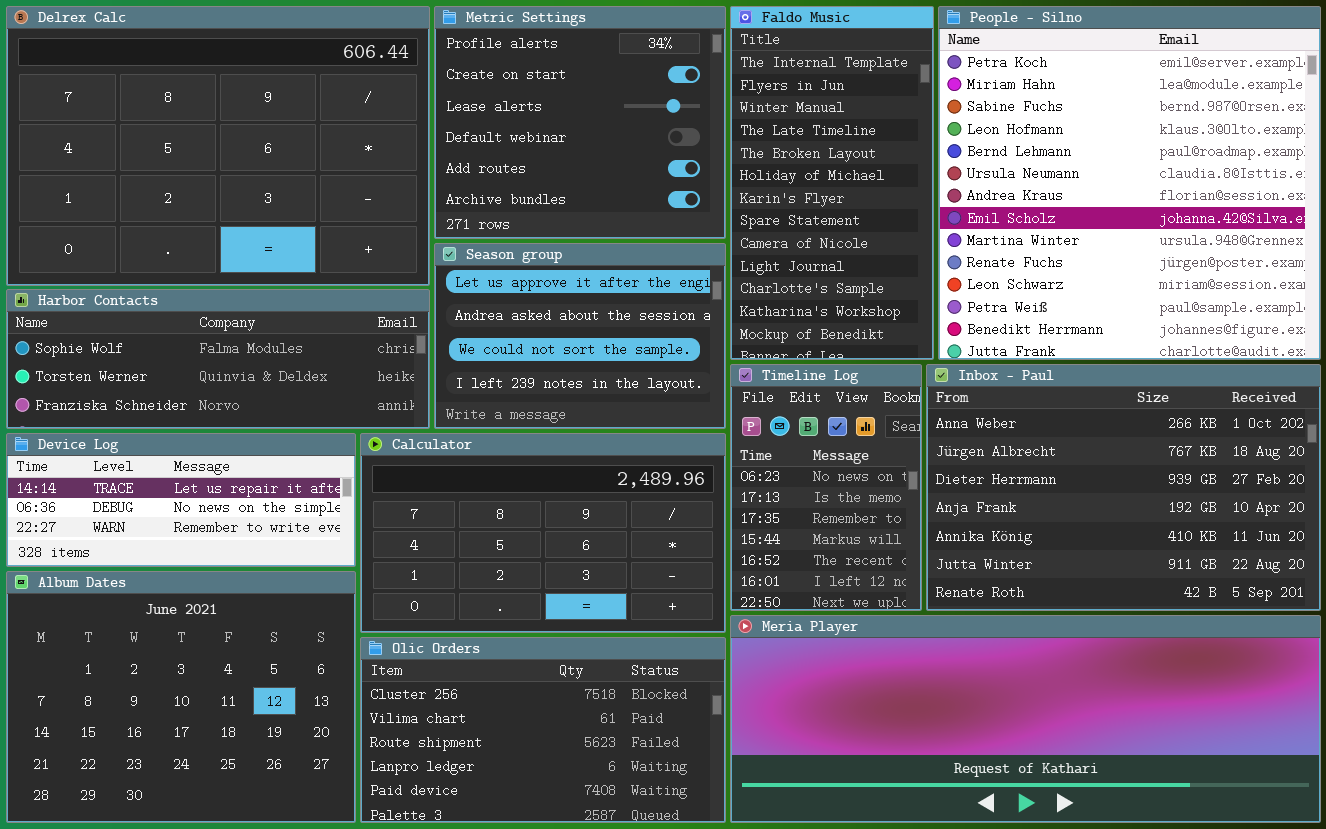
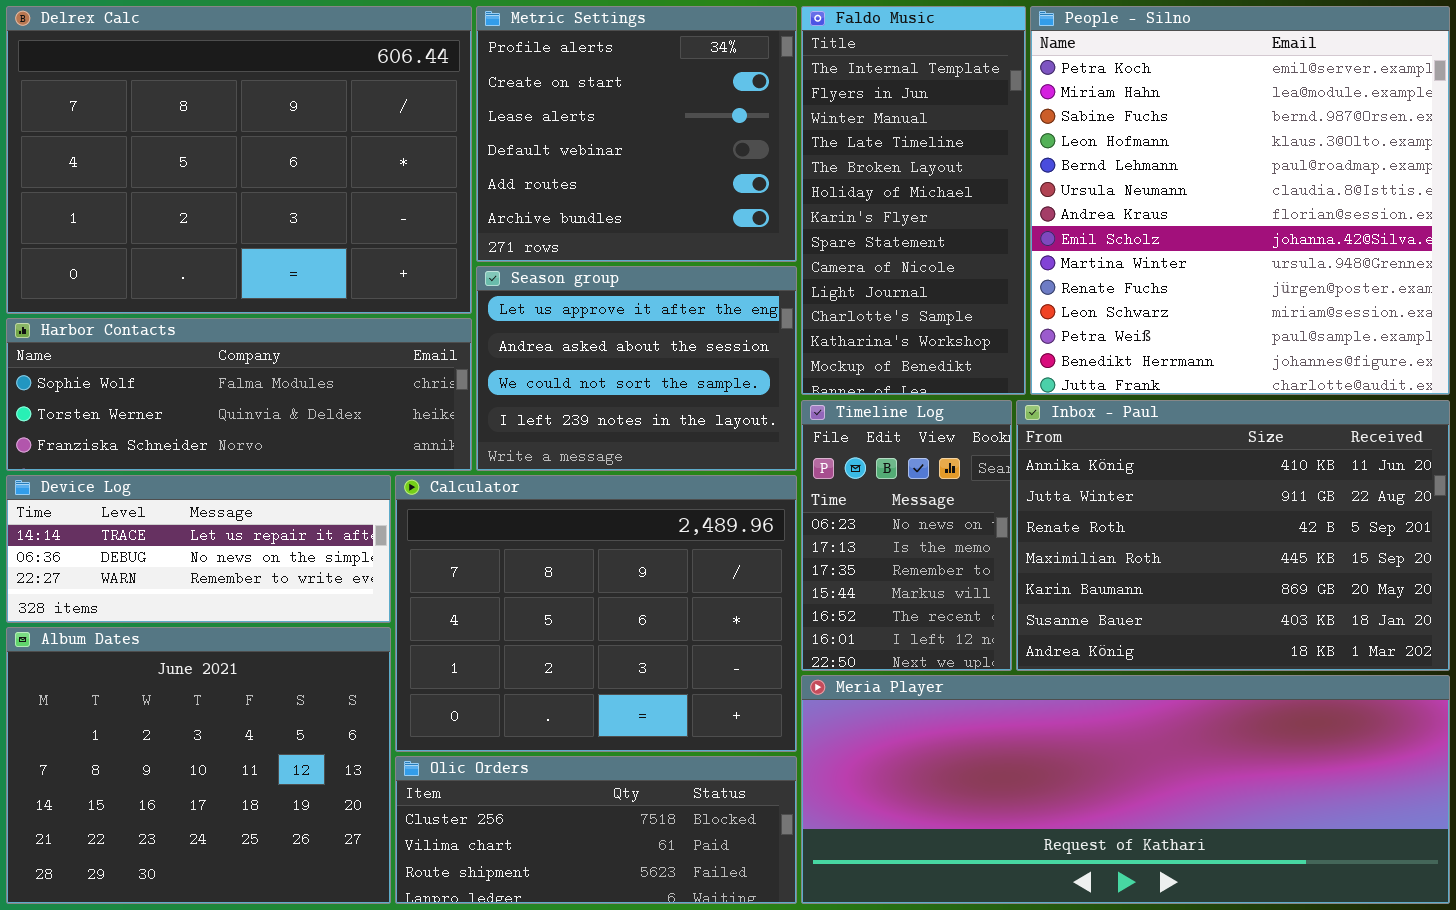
Inbox - Paul: [926,364,1321,611] -> [1016,400,1450,671], scrolled down 4 rows
Calculator: [360,433,726,633] -> [395,475,797,752], resized
Olic Orders: [360,637,726,823] -> [395,756,797,904], resized

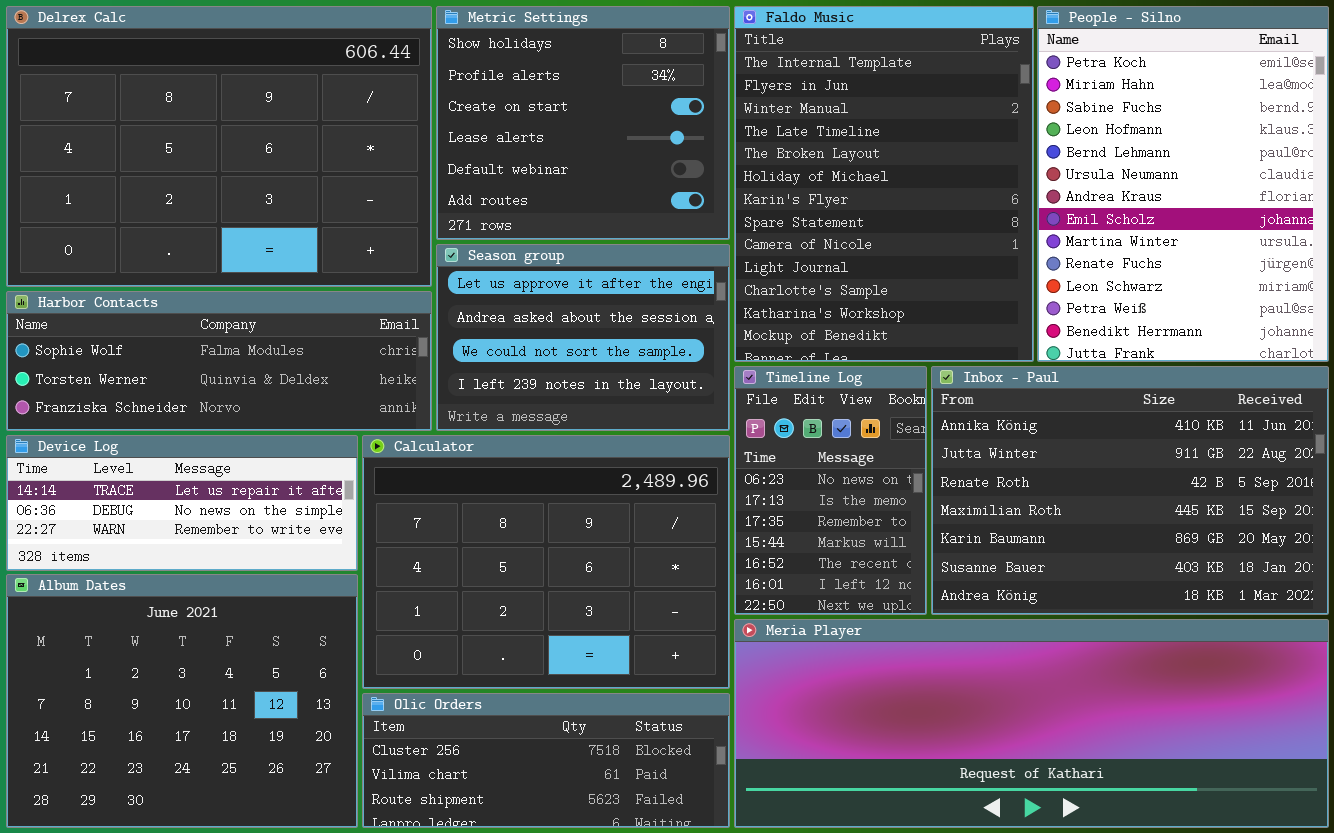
Metric Settings: [476,6,797,262] -> [436,6,730,240], scrolled up 1 row
Faldo Music: [801,6,1026,395] -> [734,6,1034,362], resized
People - Silno: [1030,6,1450,395] -> [1037,6,1329,362], resized

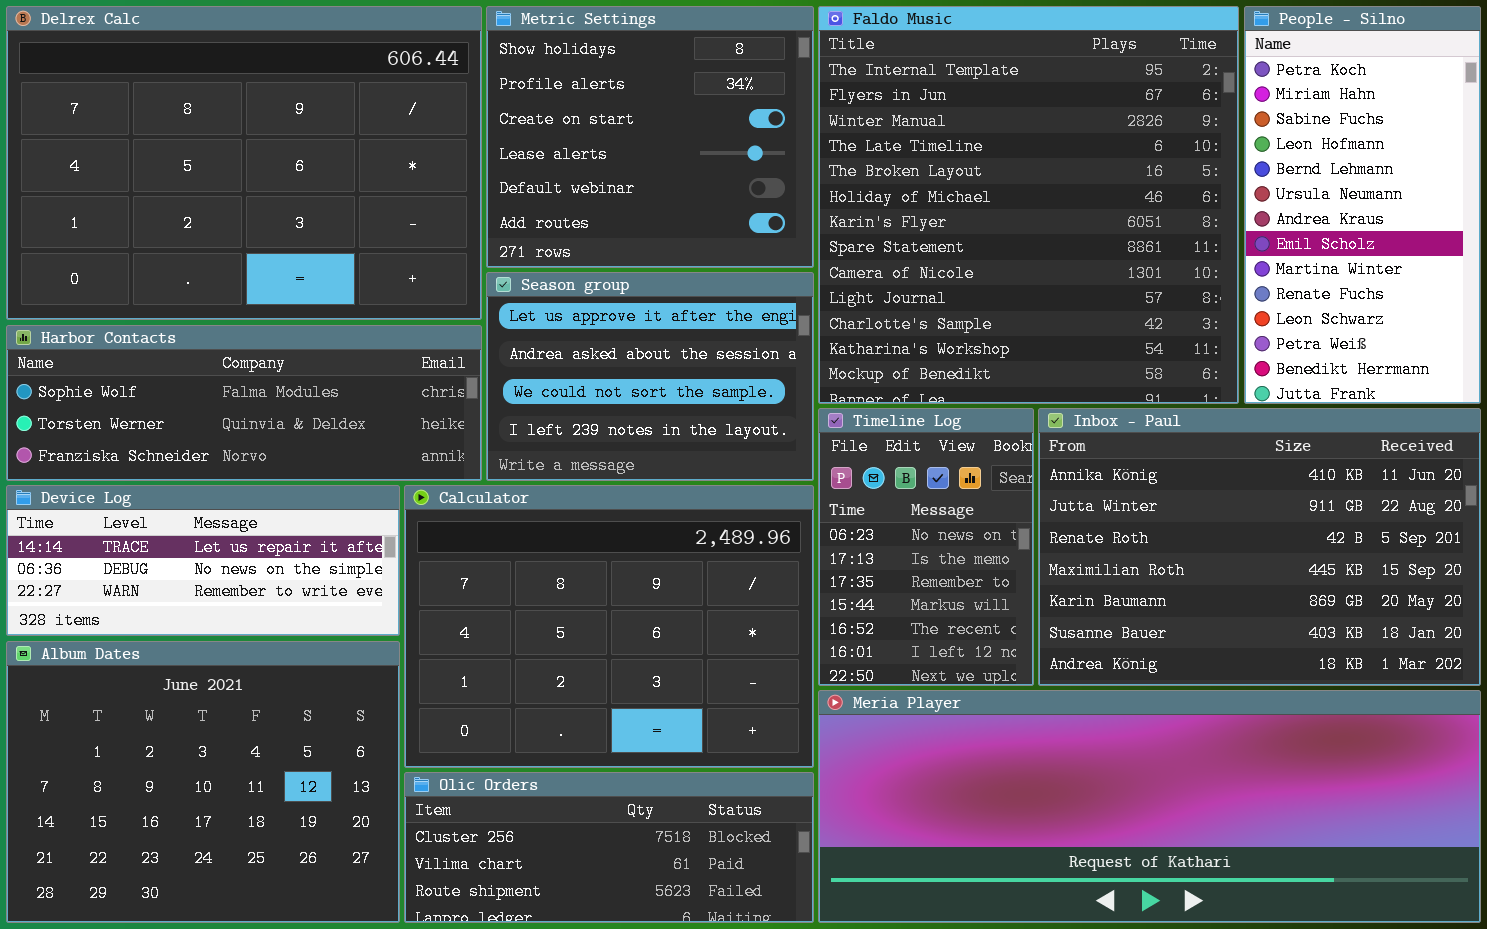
Faldo Music: [734,6,1034,362] -> [818,6,1239,404], resized
People - Silno: [1037,6,1329,362] -> [1244,6,1481,404], resized

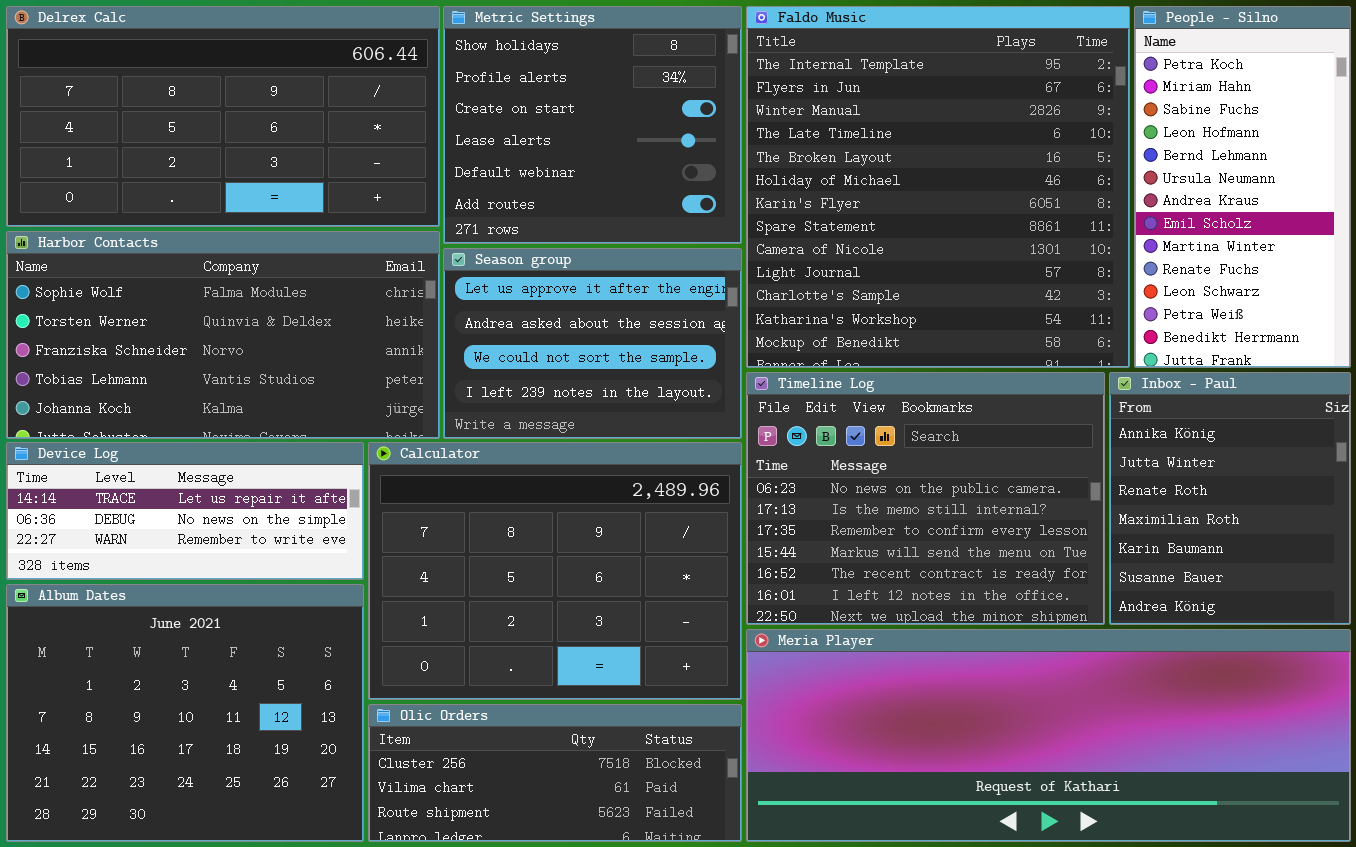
Delrex Calc: [6,6,482,320] -> [6,6,440,227], resized
Harbor Contacts: [6,325,482,481] -> [6,231,440,439], resized
Timeline Log: [818,408,1034,686] -> [746,372,1105,625], resized
Inbox - Paul: [1038,408,1481,686] -> [1109,372,1351,625], resized

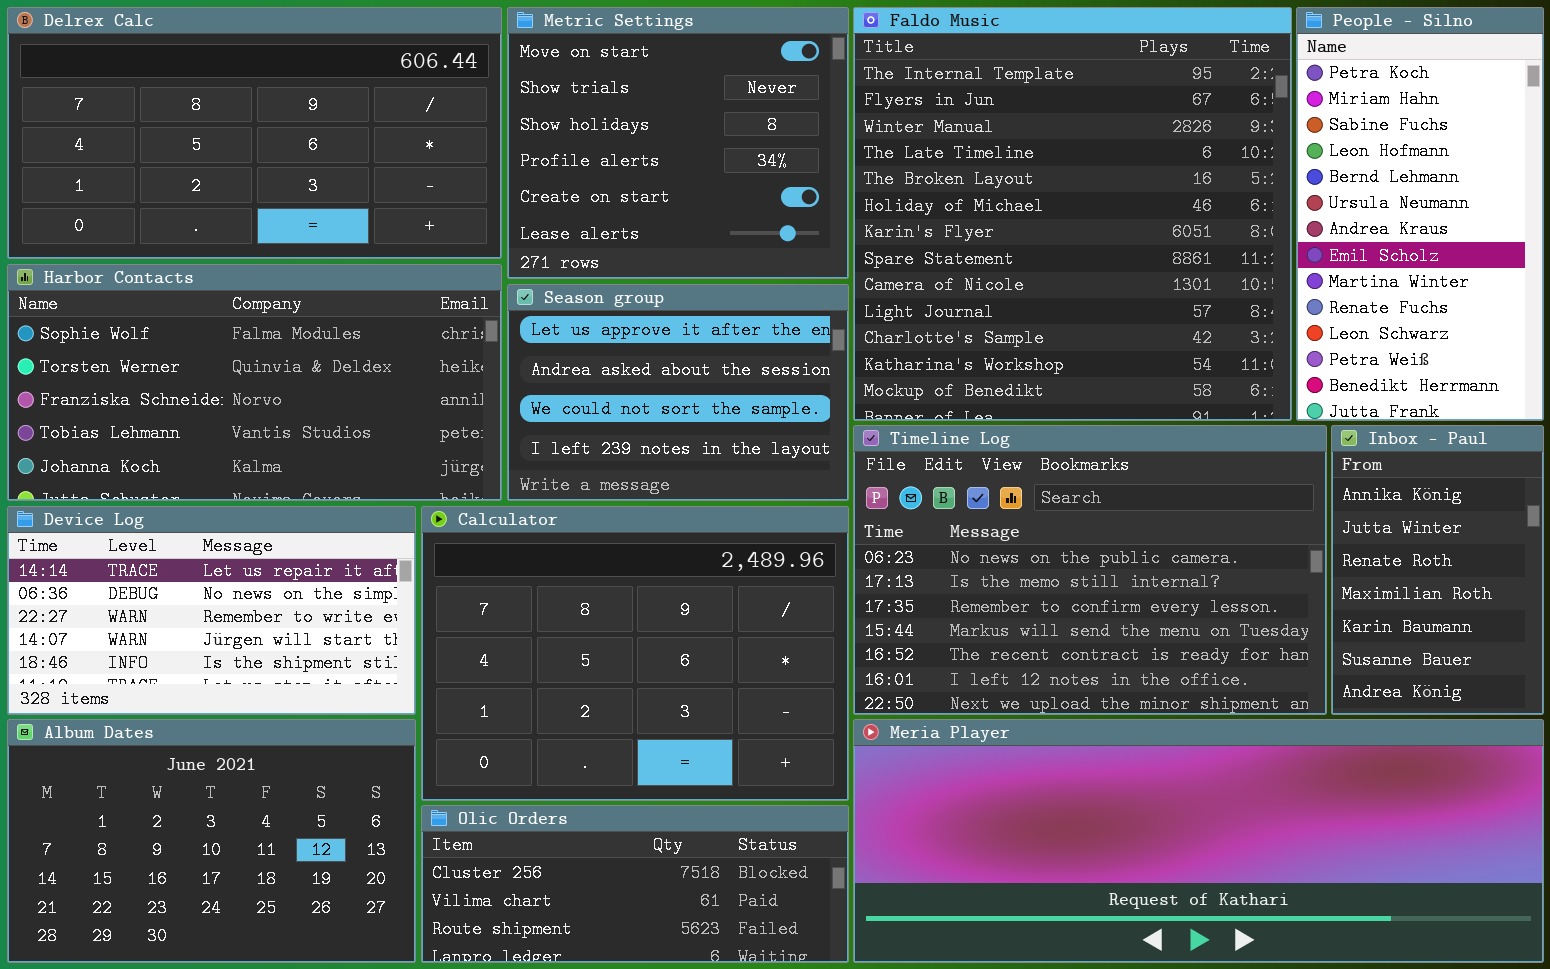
Metric Settings: [443,6,742,244] -> [507,7,849,279], scrolled up 2 rows
Timeline Log: [746,372,1105,625] -> [853,425,1327,715], resized
Inbox - Paul: [1109,372,1351,625] -> [1331,425,1544,715], resized
Device Log: [6,442,364,580] -> [7,506,416,715], resized
Album Dates: [6,584,364,842] -> [7,719,416,963], resized

